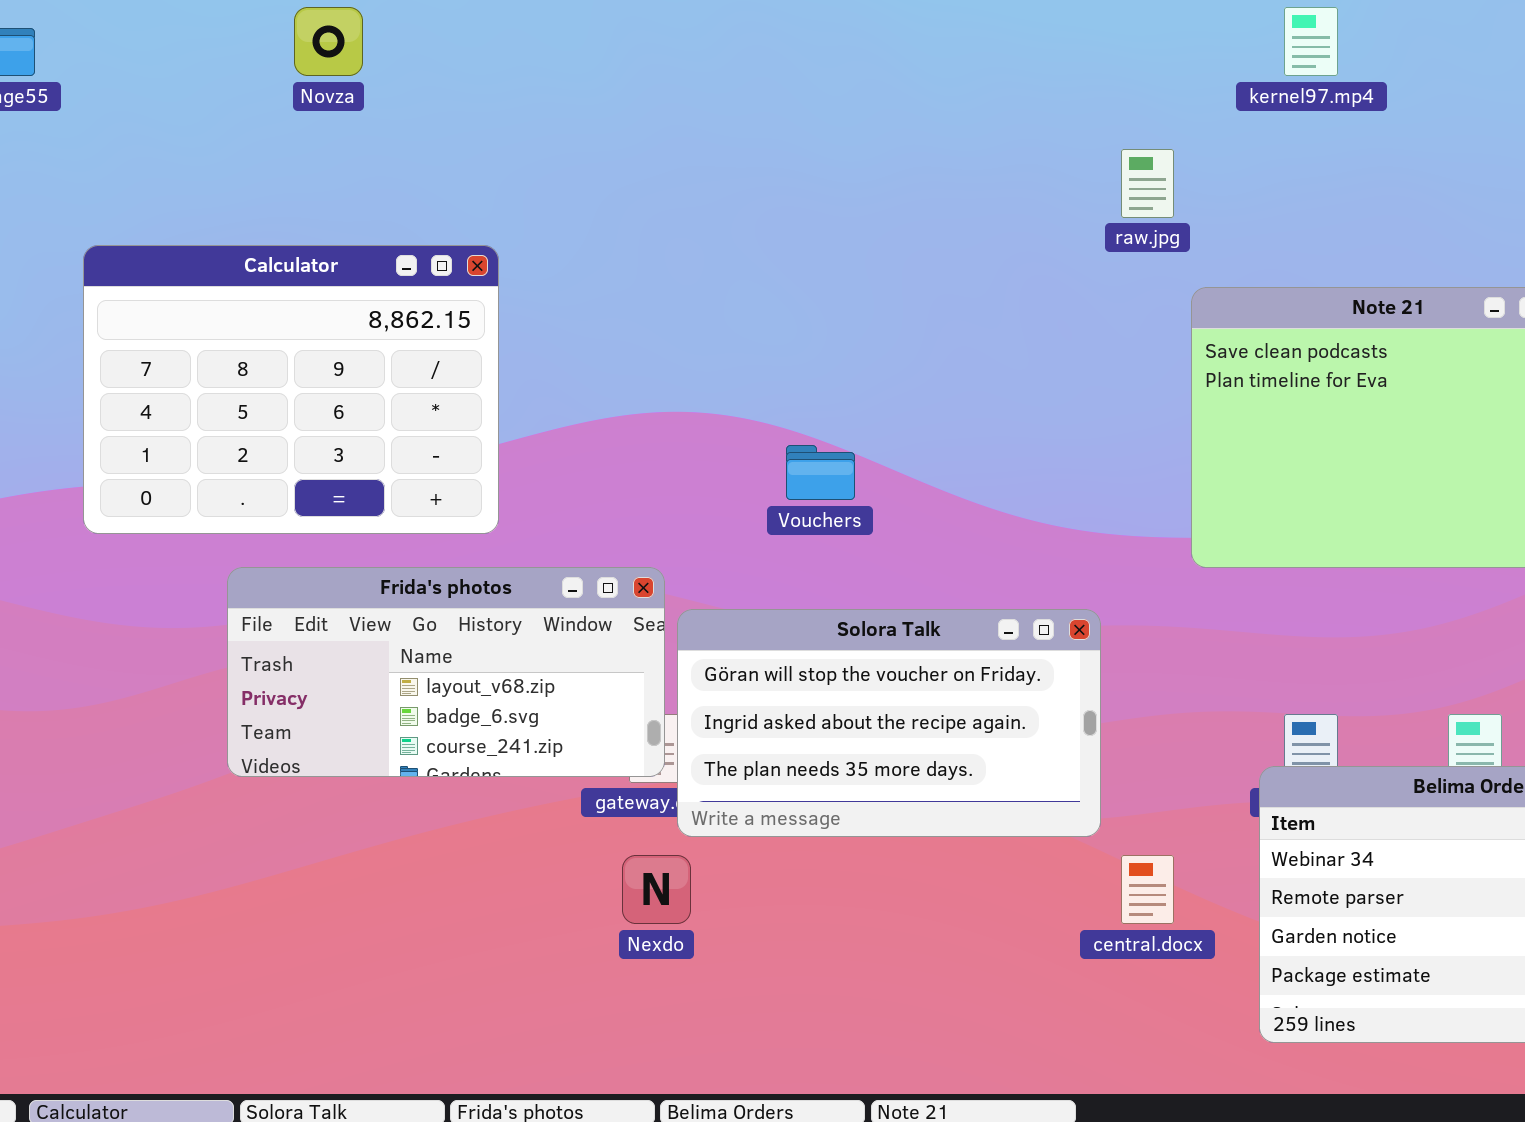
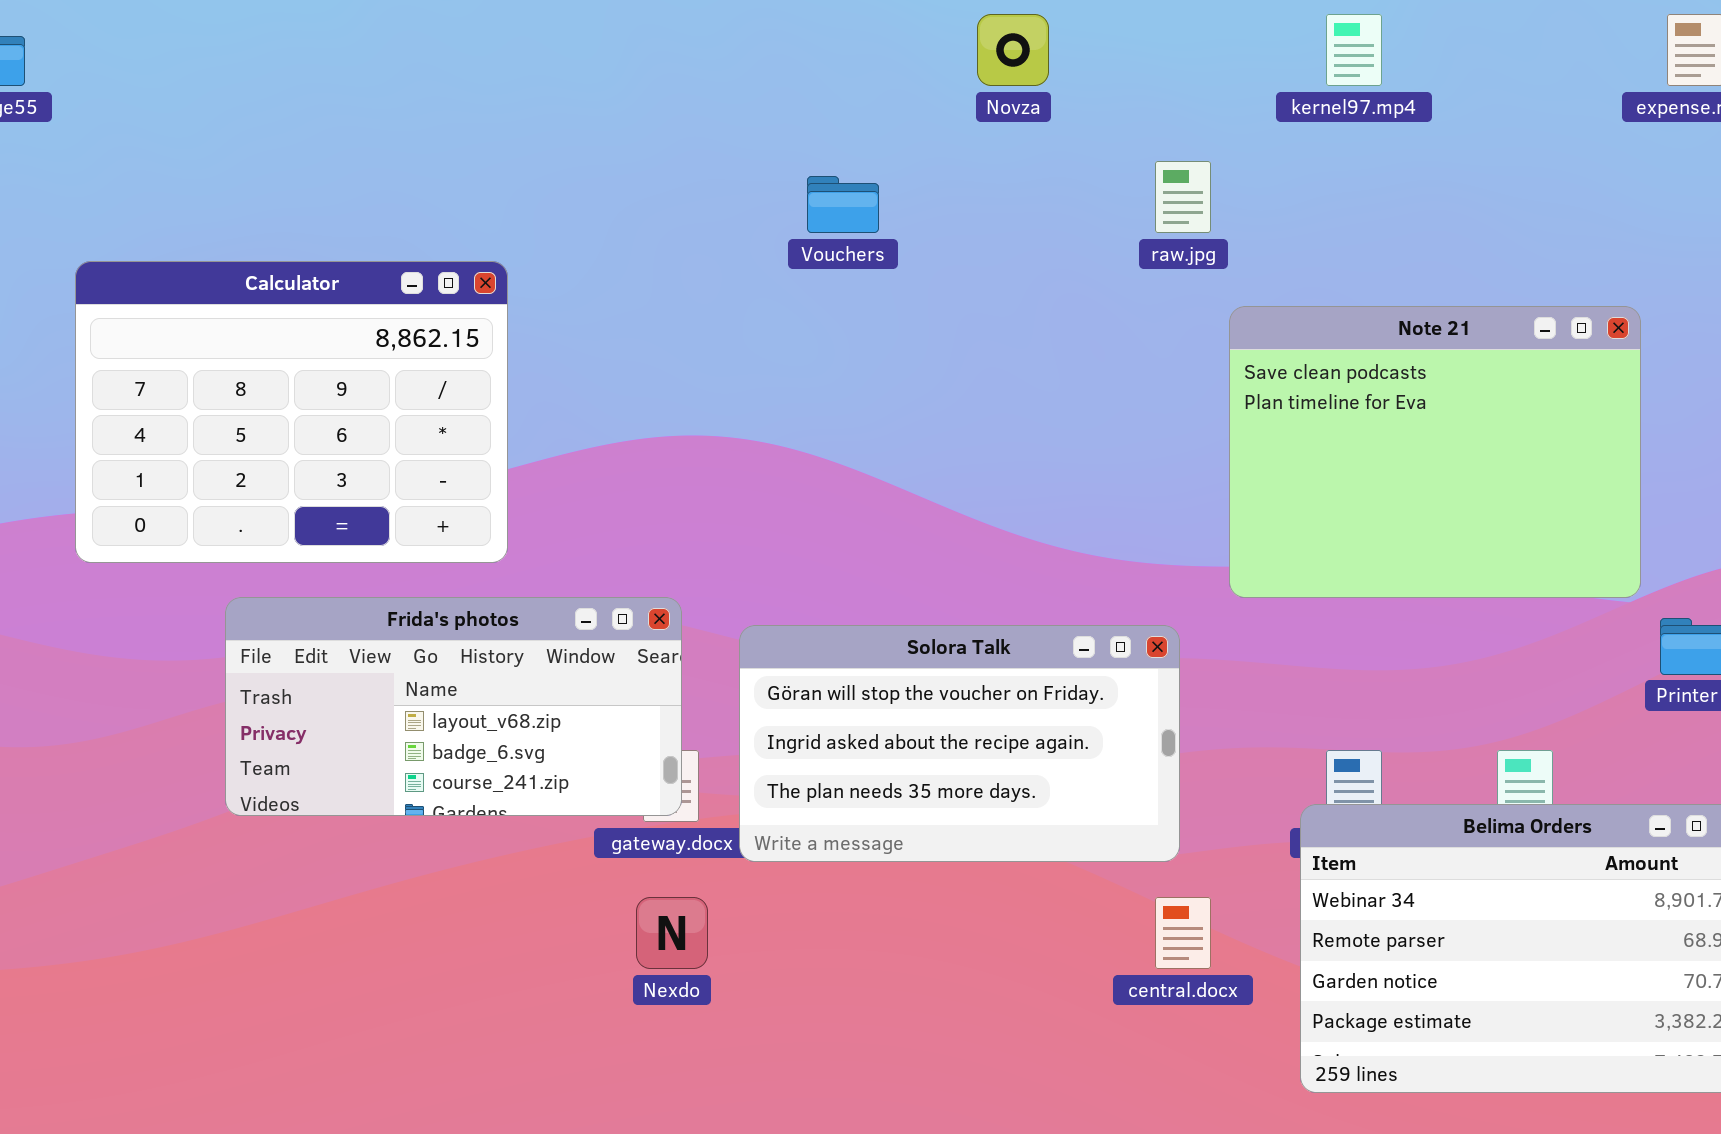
Novza: [294,7,363,76] -> [977,14,1049,86], moved
Vouchers: [786,445,855,500] -> [807,176,879,233], moved
Solora Talk: [677,609,1101,837] -> [739,625,1180,862], moved

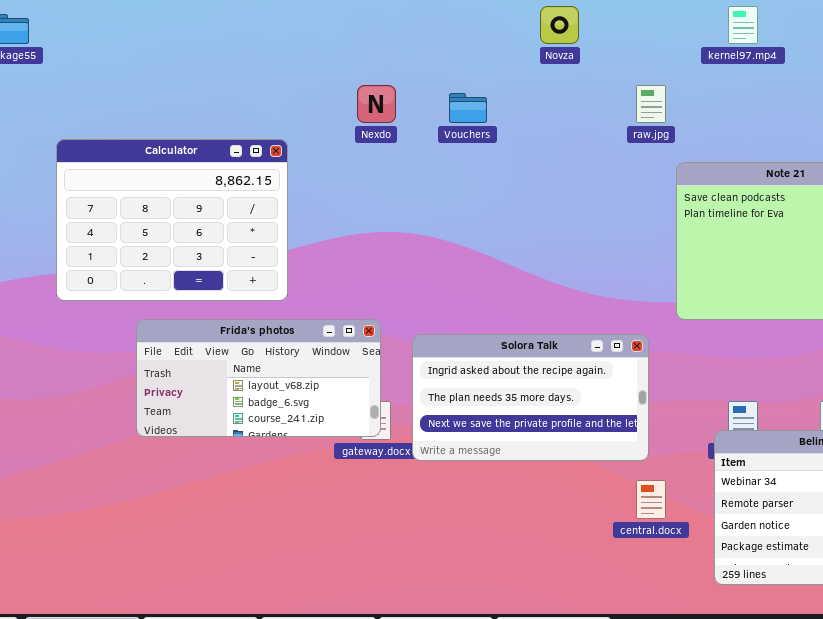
Solora Talk: [739,625,1180,862] -> [412,334,649,461], scrolled down 1 row
Nexdo: [636,897,708,969] -> [357,85,396,123], moved

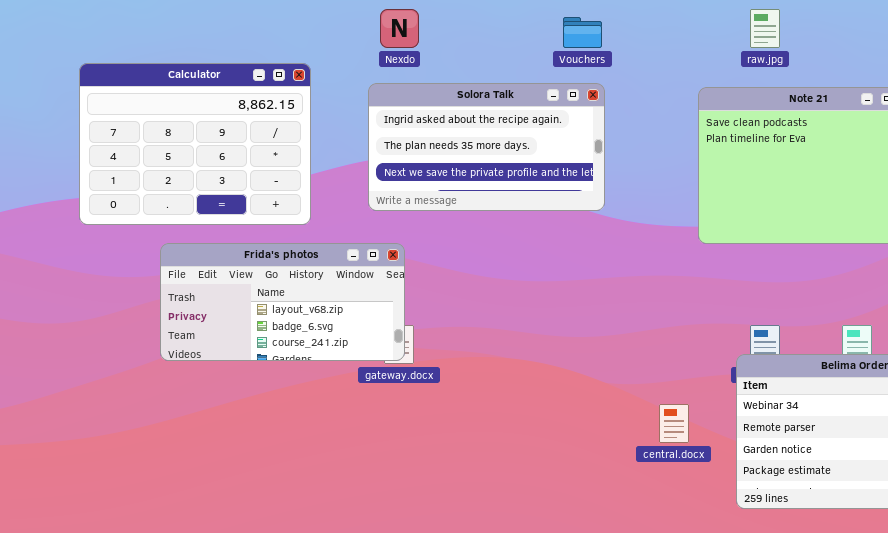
raw.jpg: [636,85,666,123] -> [750,9,780,48], moved
Vouchers: [449,93,487,123] -> [563,17,602,48], moved
Solora Talk: [412,334,649,461] -> [368,83,605,211], moved

